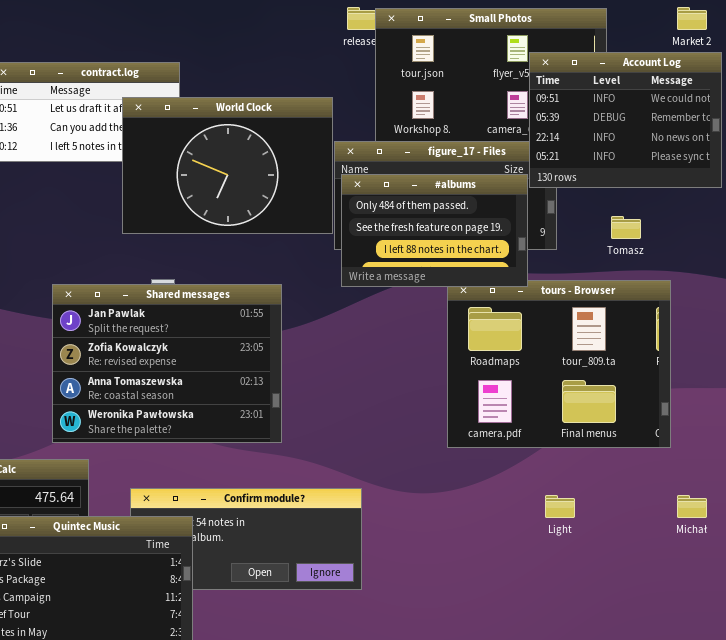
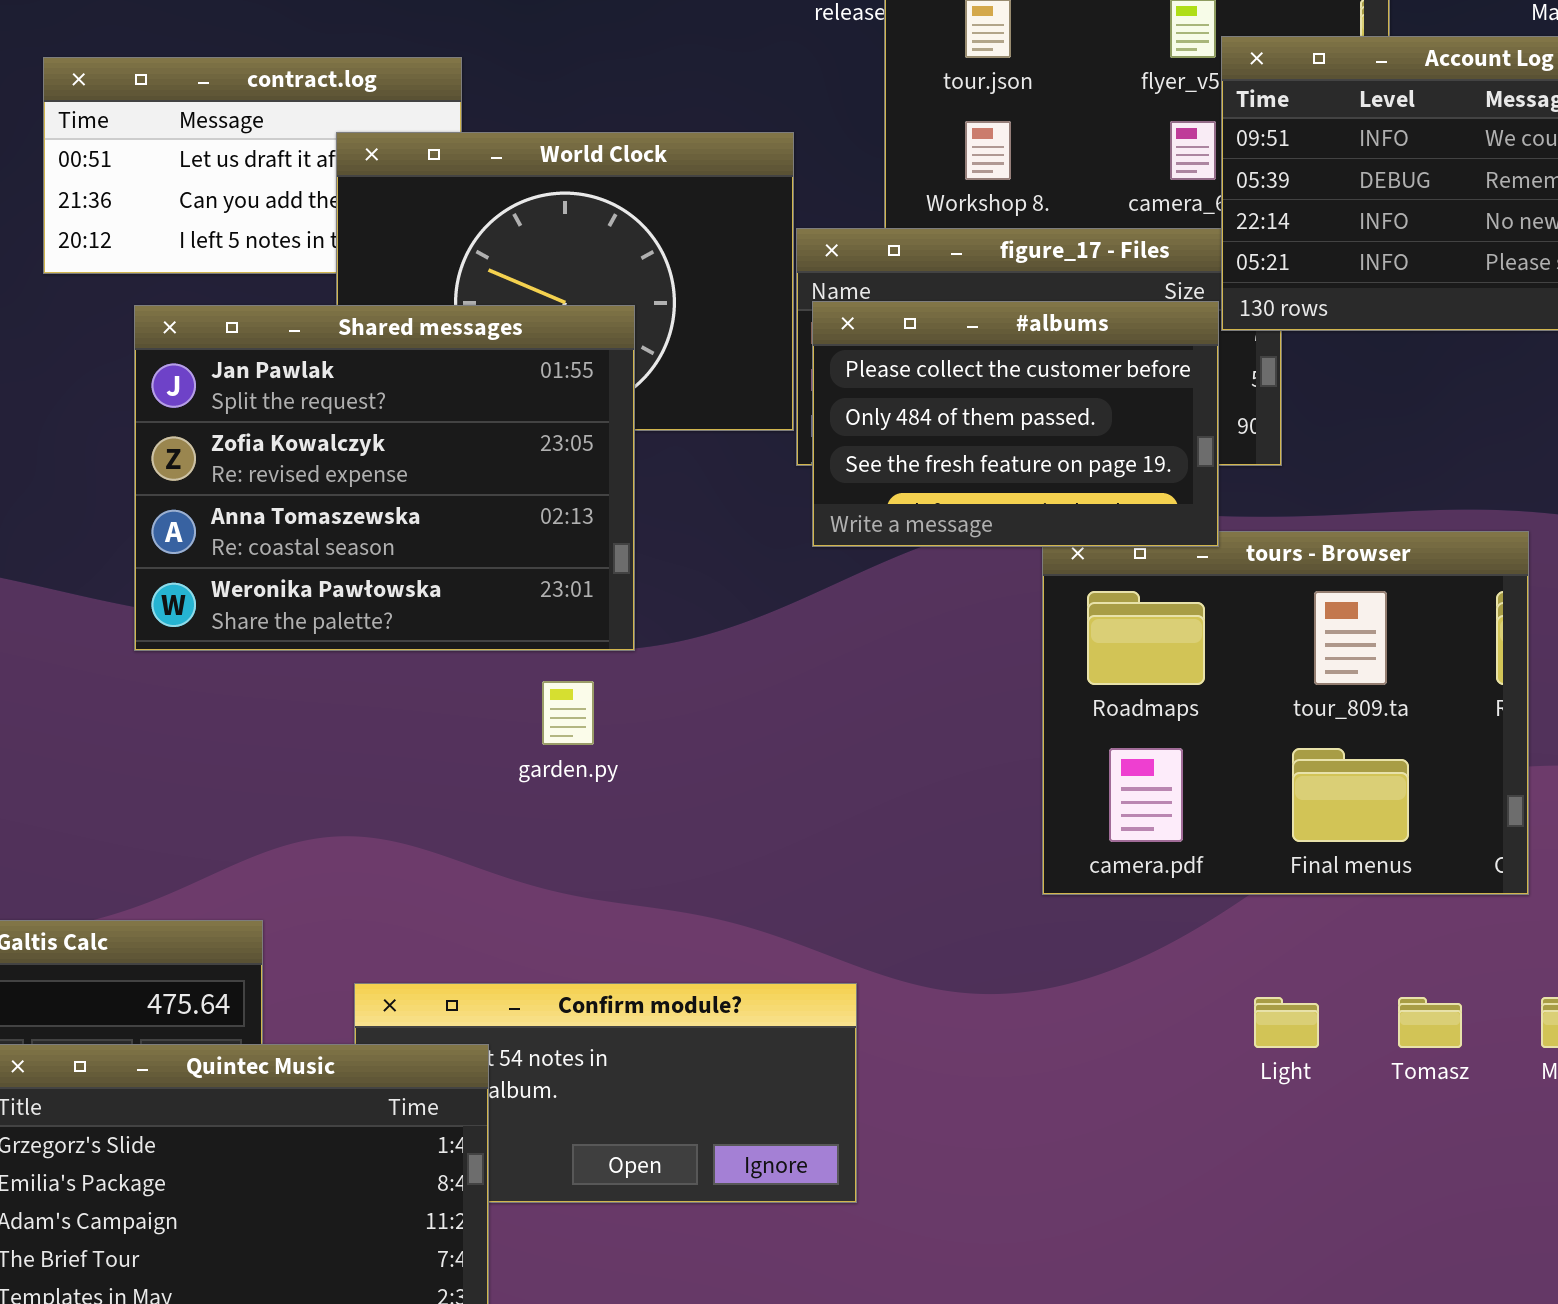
#albums: [341,174,528,287] -> [812,301,1219,547], scrolled up 1 row
Tomasz: [611,216,641,239] -> [1398,997,1462,1048], moved
Shared messages: [52,284,282,443] -> [134,305,635,651], moved

